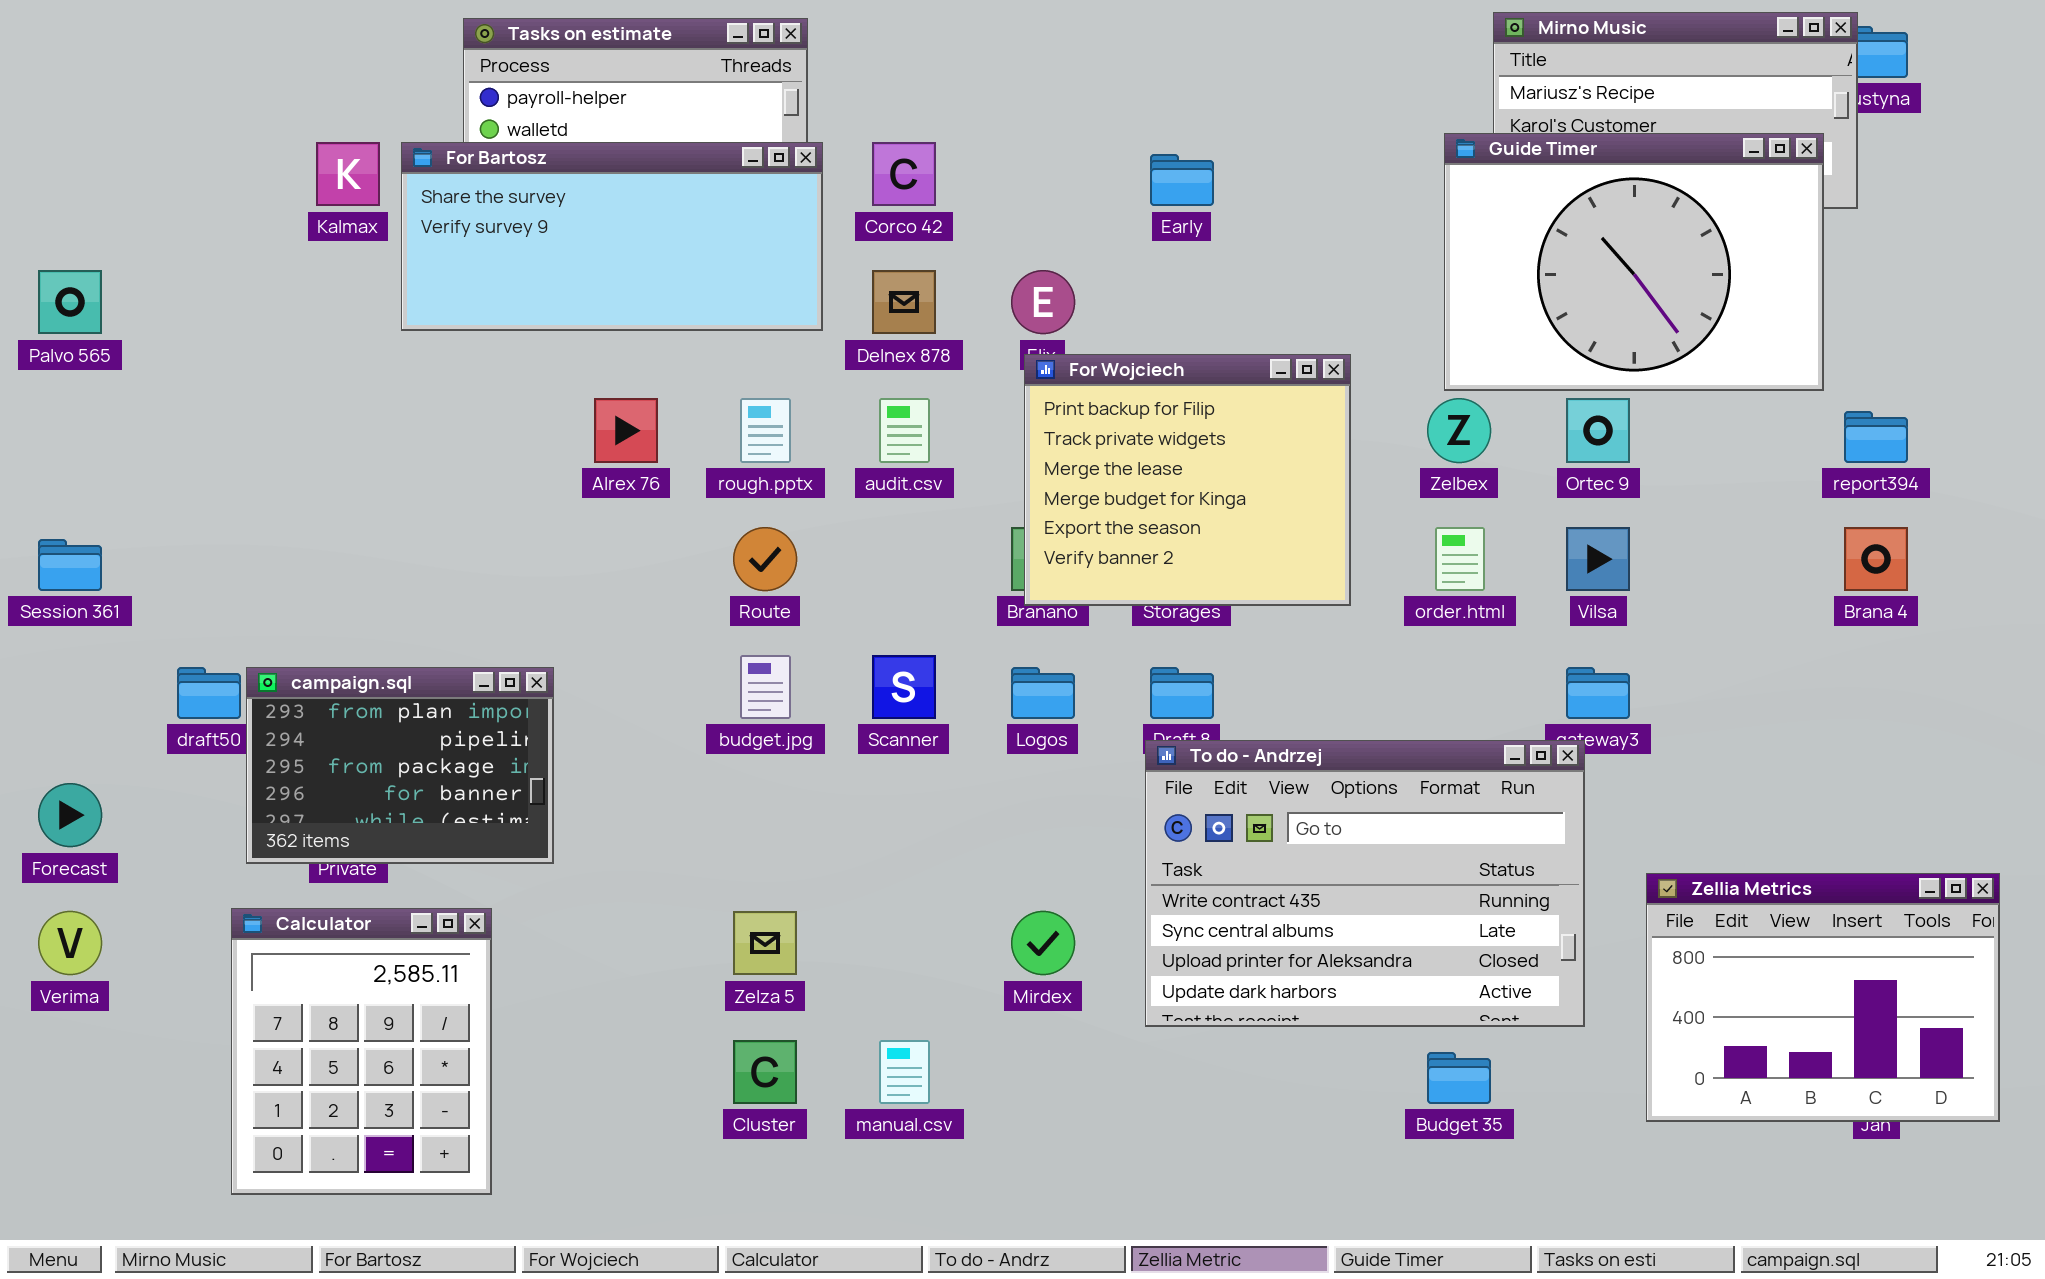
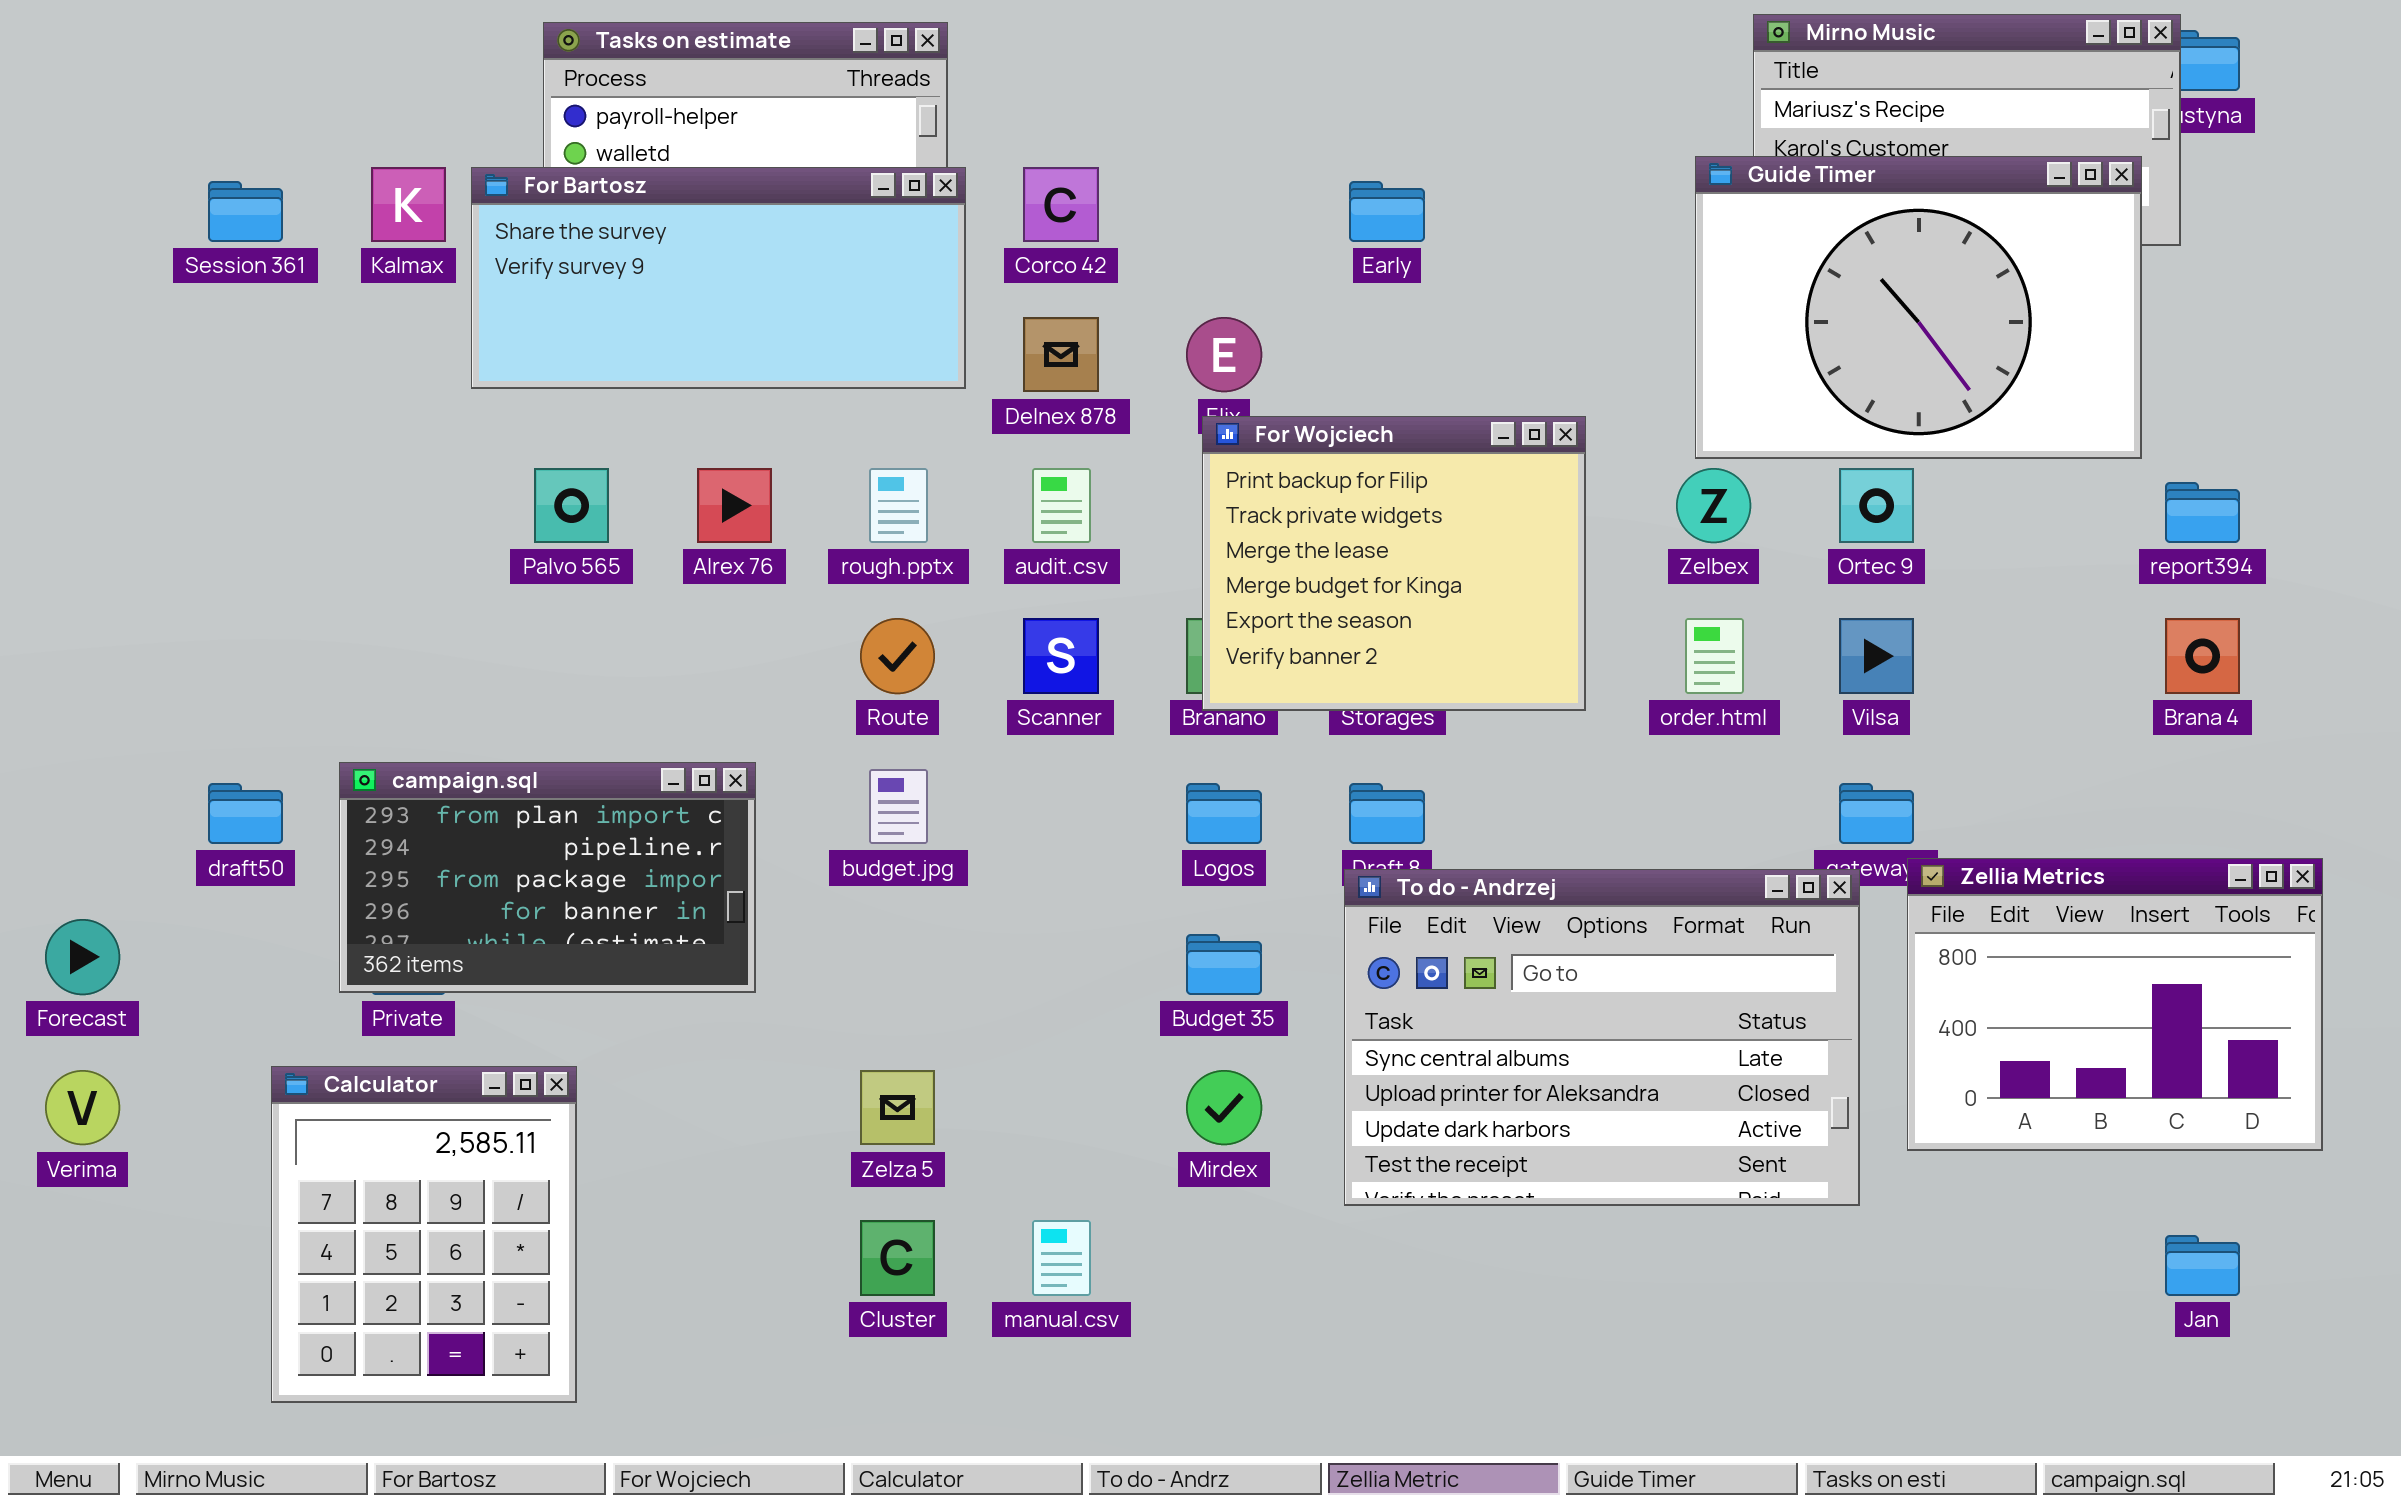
Palvo 565: [38,270,102,334] -> [534,468,609,543], moved
Session 361: [38,539,102,591] -> [208,181,283,242], moved
Scanner: [872,655,936,719] -> [1023,618,1099,694], moved
campaign.sql: [246,667,554,864] -> [339,762,756,993], moved, resized
To do - Andrzej: [1145,740,1585,1027] -> [1344,869,1860,1206], scrolled down 1 row
Zellia Metrics: [1646,873,2000,1122] -> [1907,858,2323,1151], moved
Budget 35: [1427,1052,1491,1104] -> [1186,934,1262,995], moved

